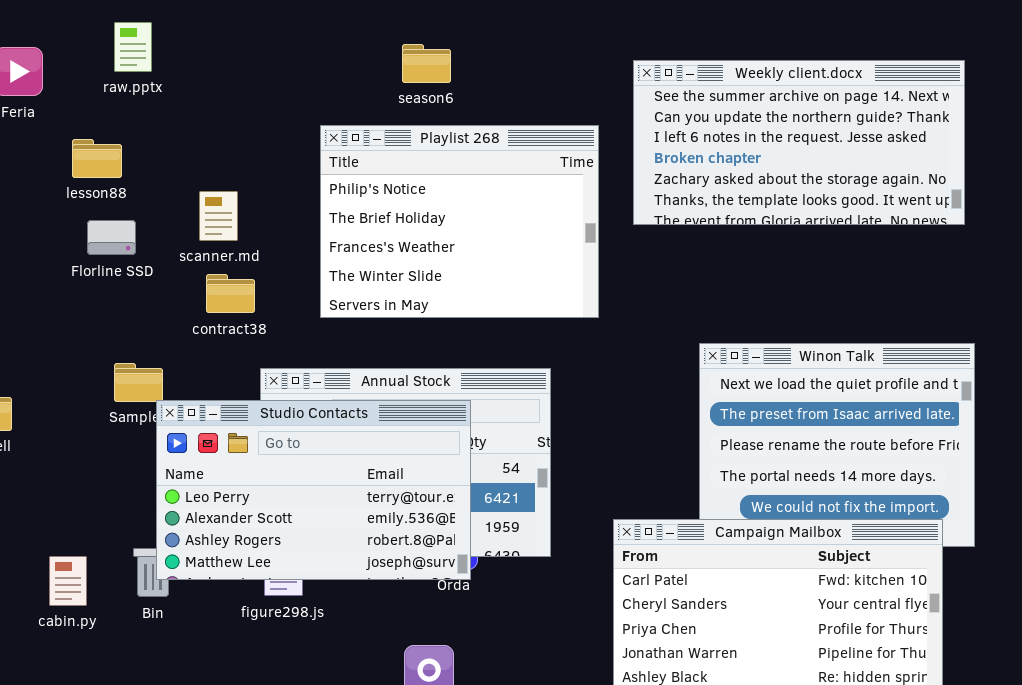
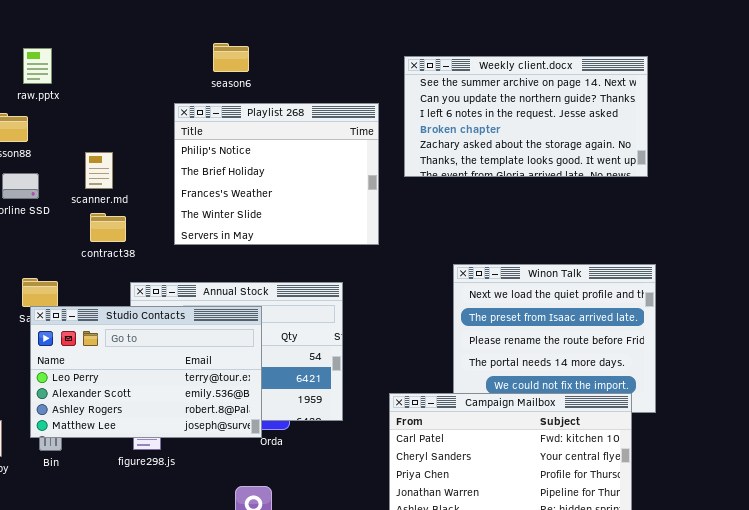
raw.pptx: [114,22,152,72] -> [23,48,52,84], moved
season6: [402,44,451,83] -> [213,43,249,72], moved
Studio Contacts: [156,400,471,580] -> [30,306,262,438], moved

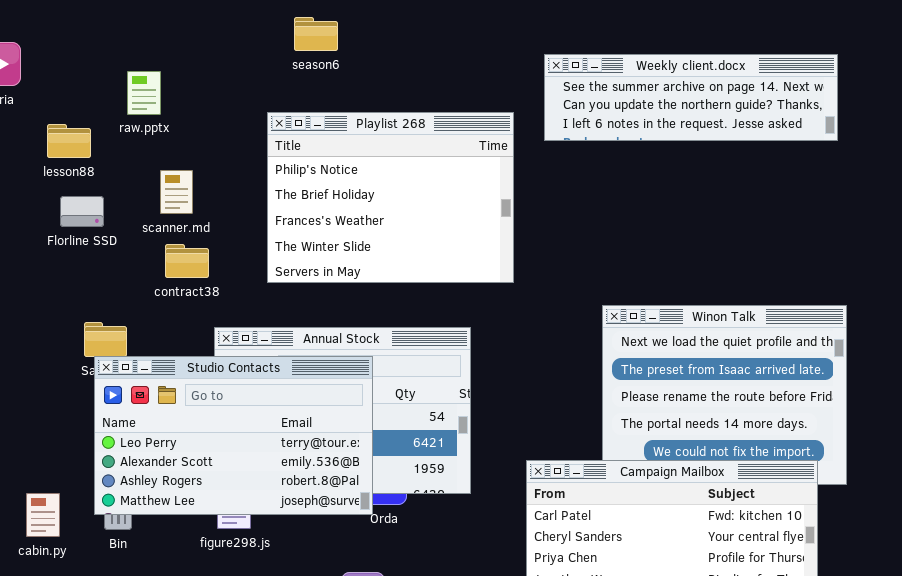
season6: [213,43,249,72] -> [294,17,338,51], moved
raw.pptx: [23,48,52,84] -> [127,71,161,115], moved
Weekly client.docx: [404,56,648,177] -> [544,54,838,141], resized

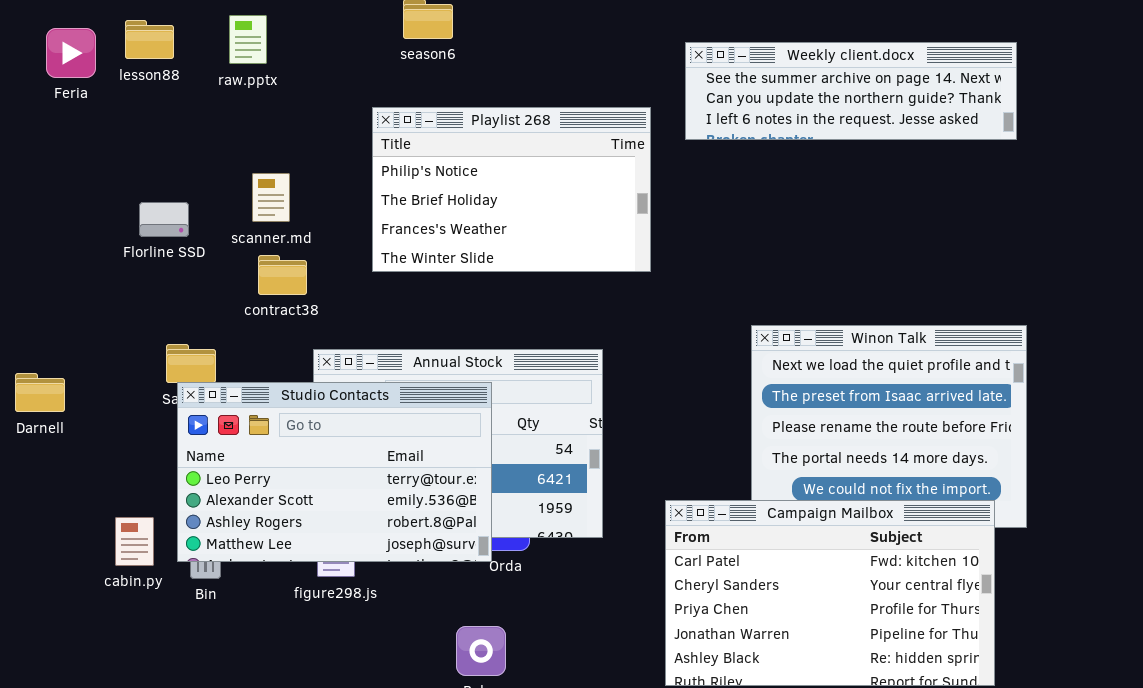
raw.pptx: [127,71,161,115] -> [229,15,267,64], moved
Playlist 268: [267,112,514,283] -> [372,107,651,272], resized
lesson88: [47,124,91,158] -> [125,20,174,59], moved
cabin.py: [26,493,60,537] -> [115,517,154,566], moved

